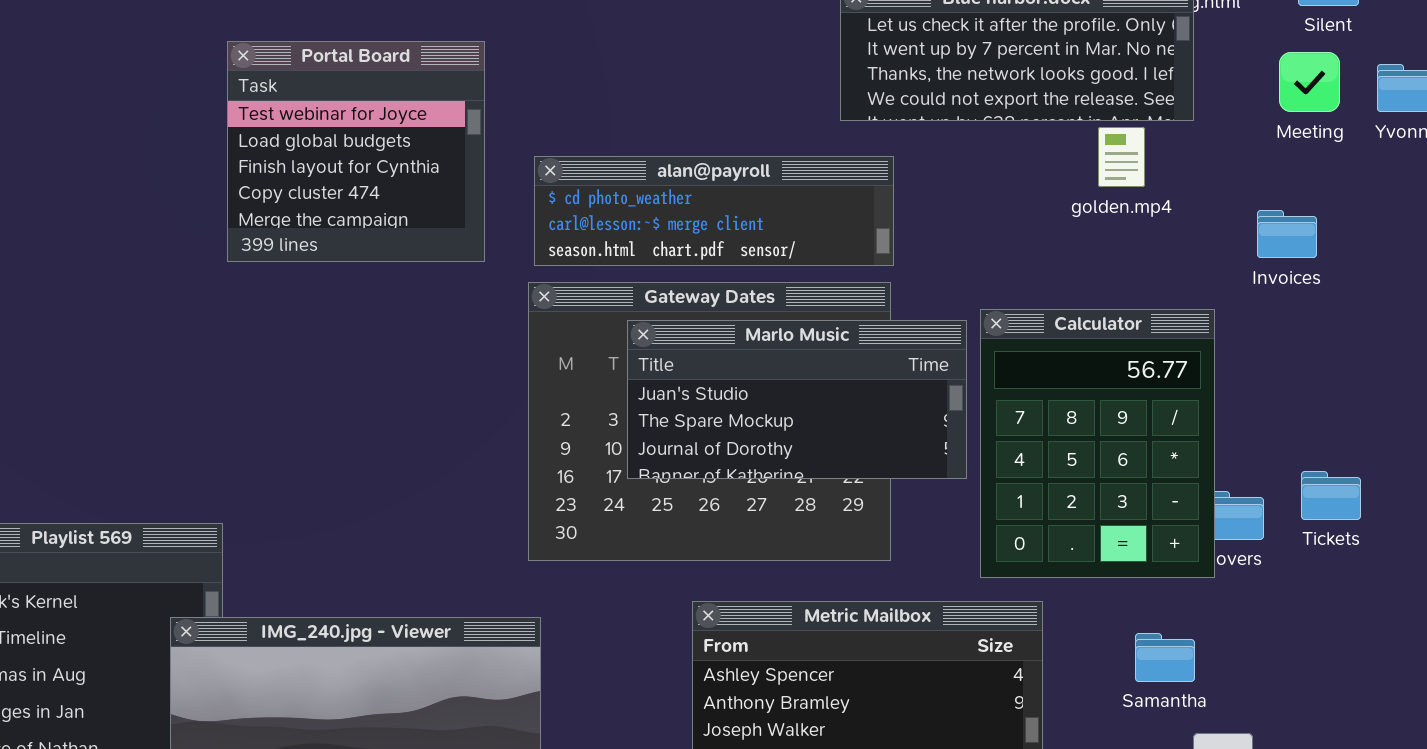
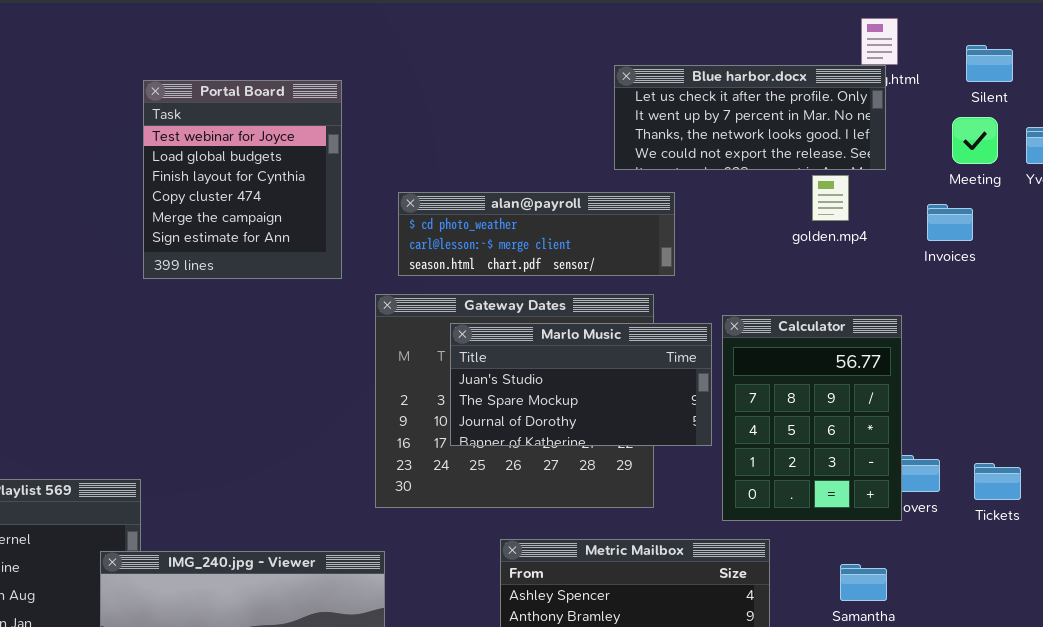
Portal Board: [227,41,485,262] -> [143,80,342,279], resized
alan@payroll: [534,156,894,266] -> [398,192,675,276], moved
Invoices: [1257,210,1317,258] -> [927,204,973,241], moved
Tickets: [1301,471,1361,520] -> [974,463,1021,500], moved

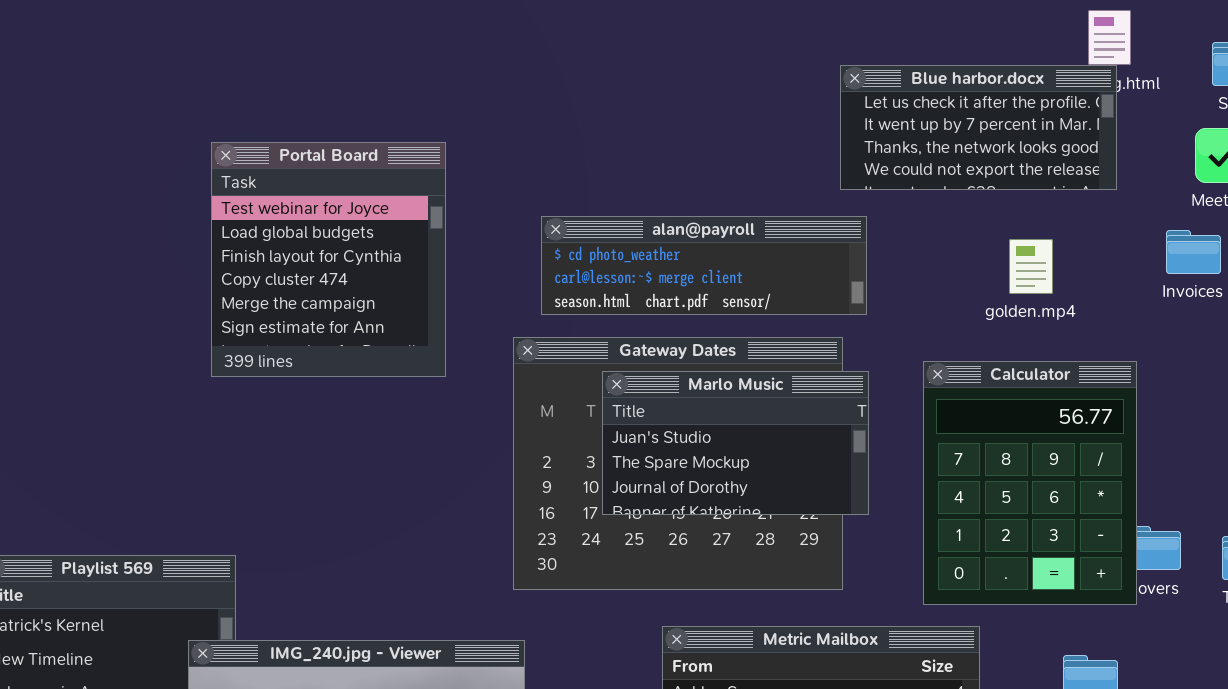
Blue harbor.docx: [614,65,886,170] -> [840,65,1117,190], resized
Portal Board: [143,80,342,279] -> [211,142,446,377], moved
golden.mp4: [812,175,849,221] -> [1009,239,1053,294], moved
Marlo Music: [450,323,712,446] -> [602,371,869,515], resized

